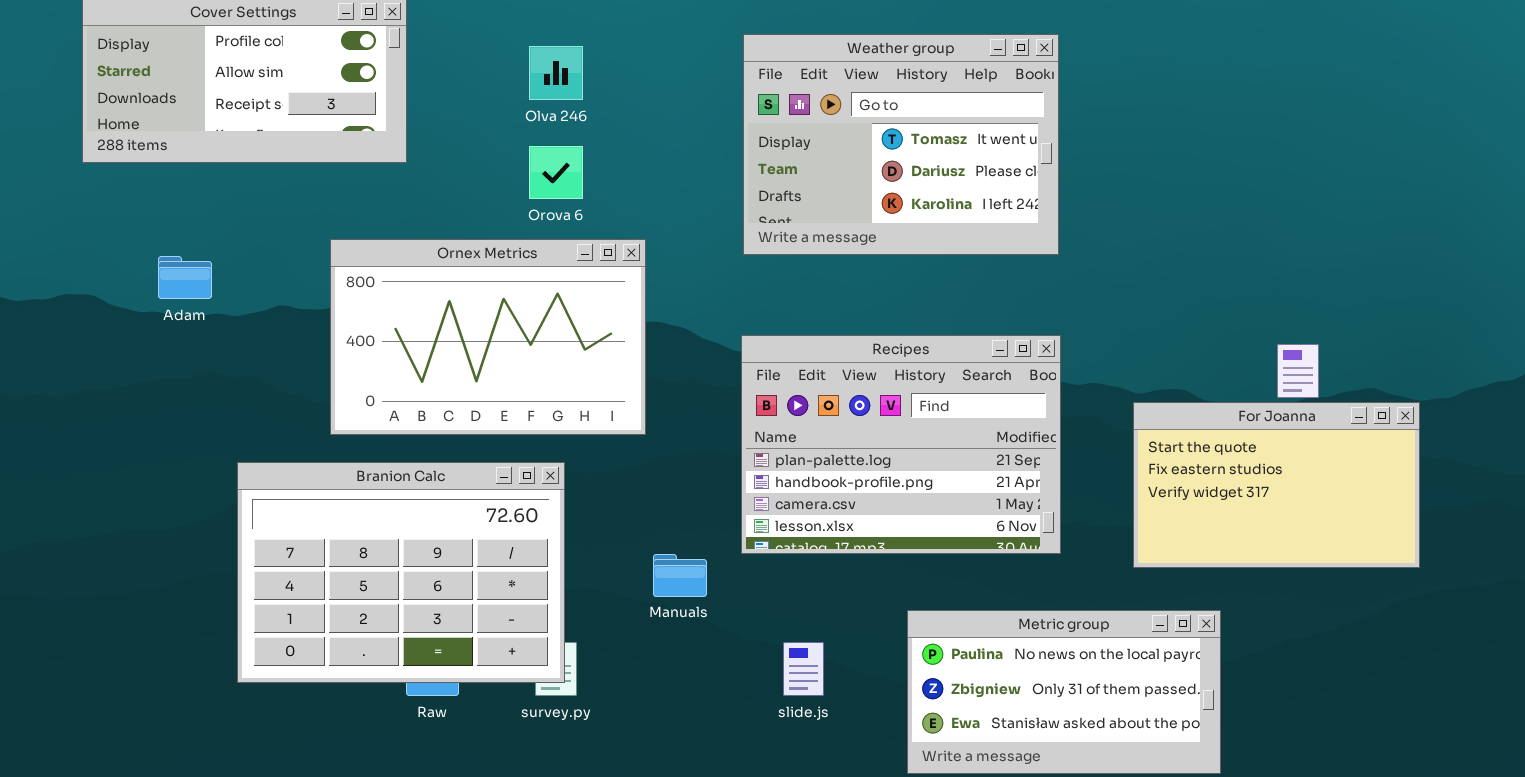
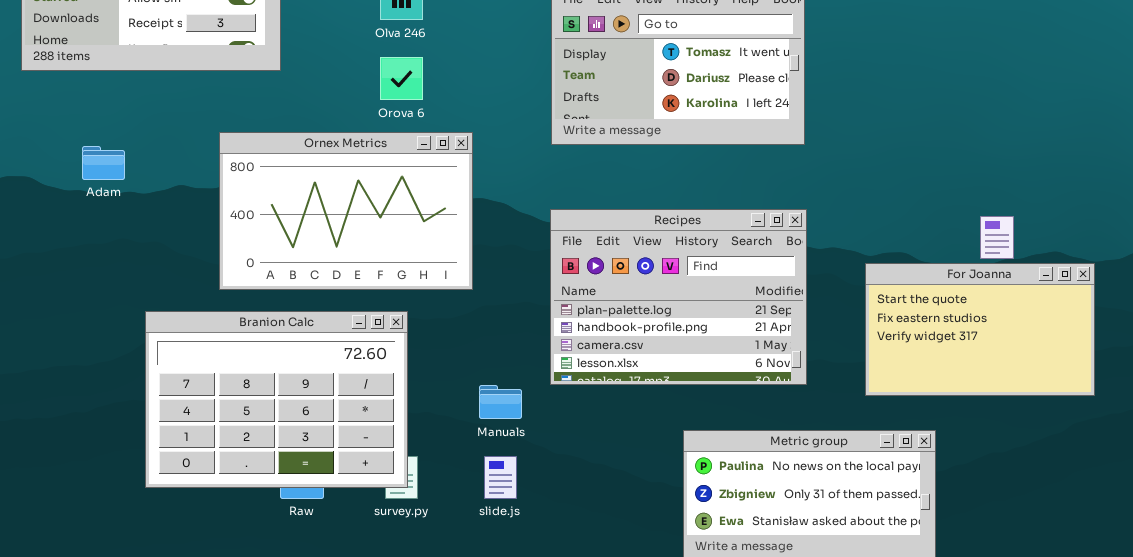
slide.js: [783,642,824,696] -> [484,456,517,499], moved

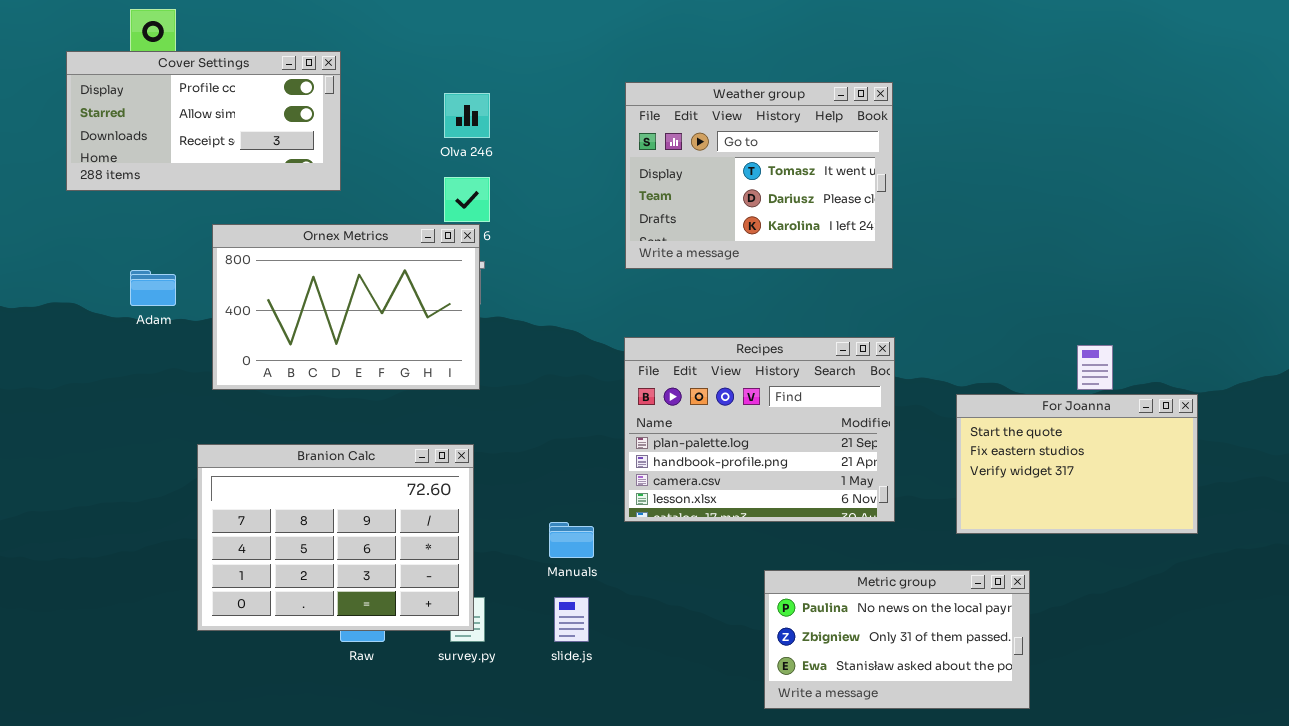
Ornex Metrics: [219,132,473,290] -> [212,224,480,390], moved

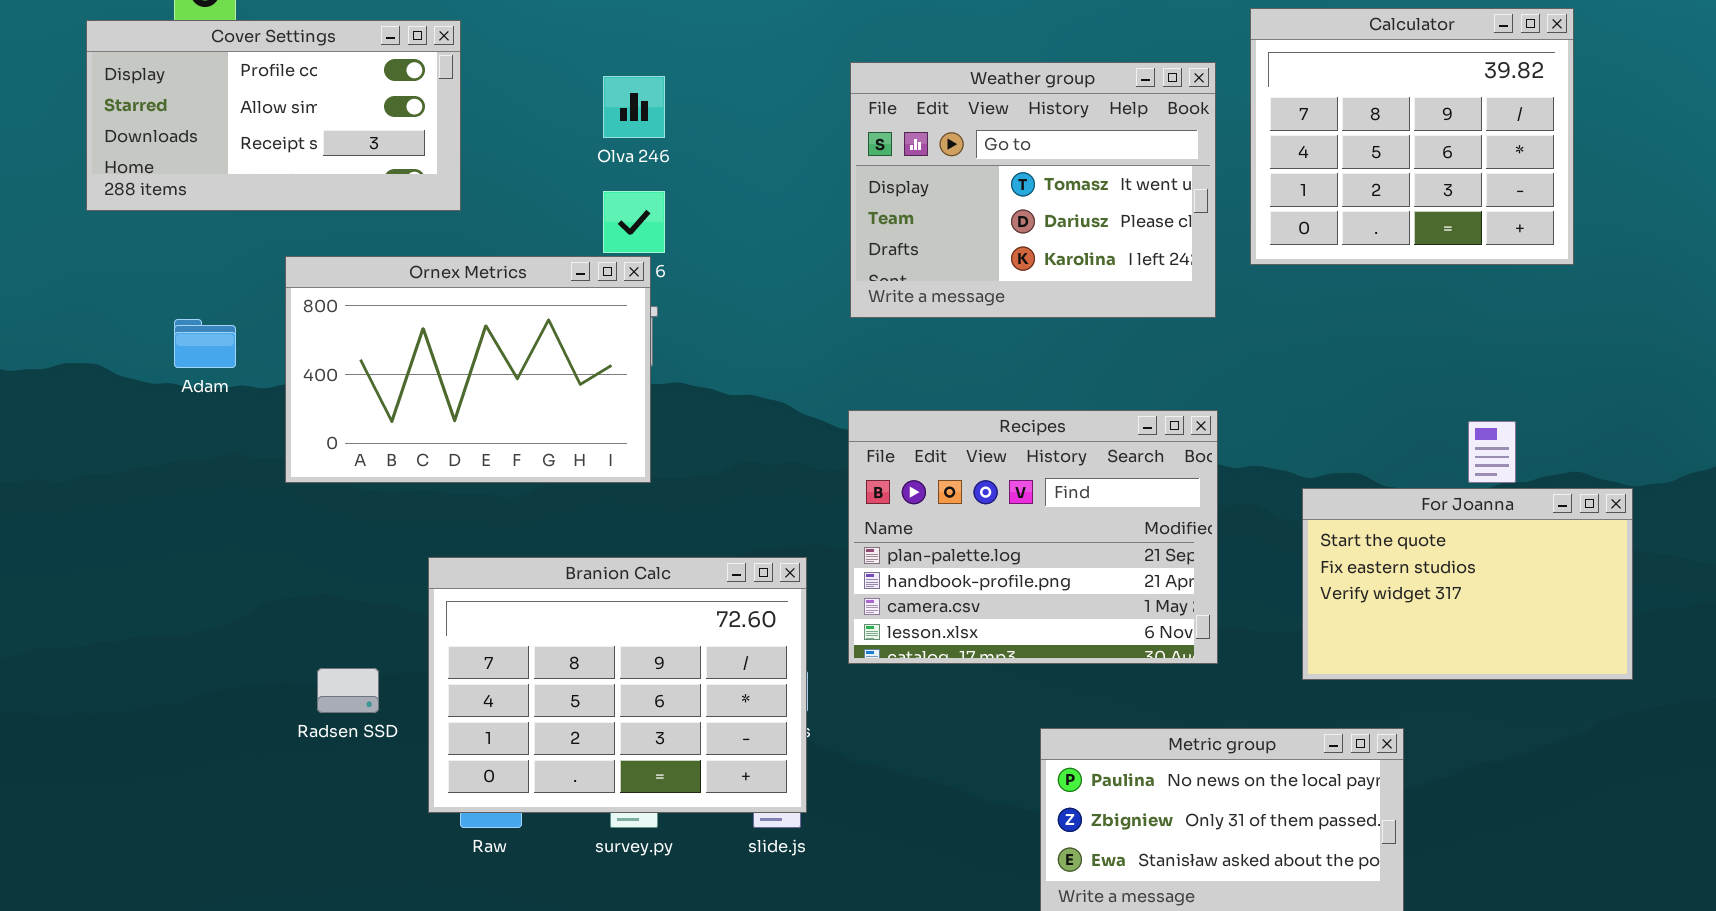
Calculator: none -> [1250,8,1574,265], opened
Branion Calc: [197,444,474,631] -> [428,557,807,813], moved

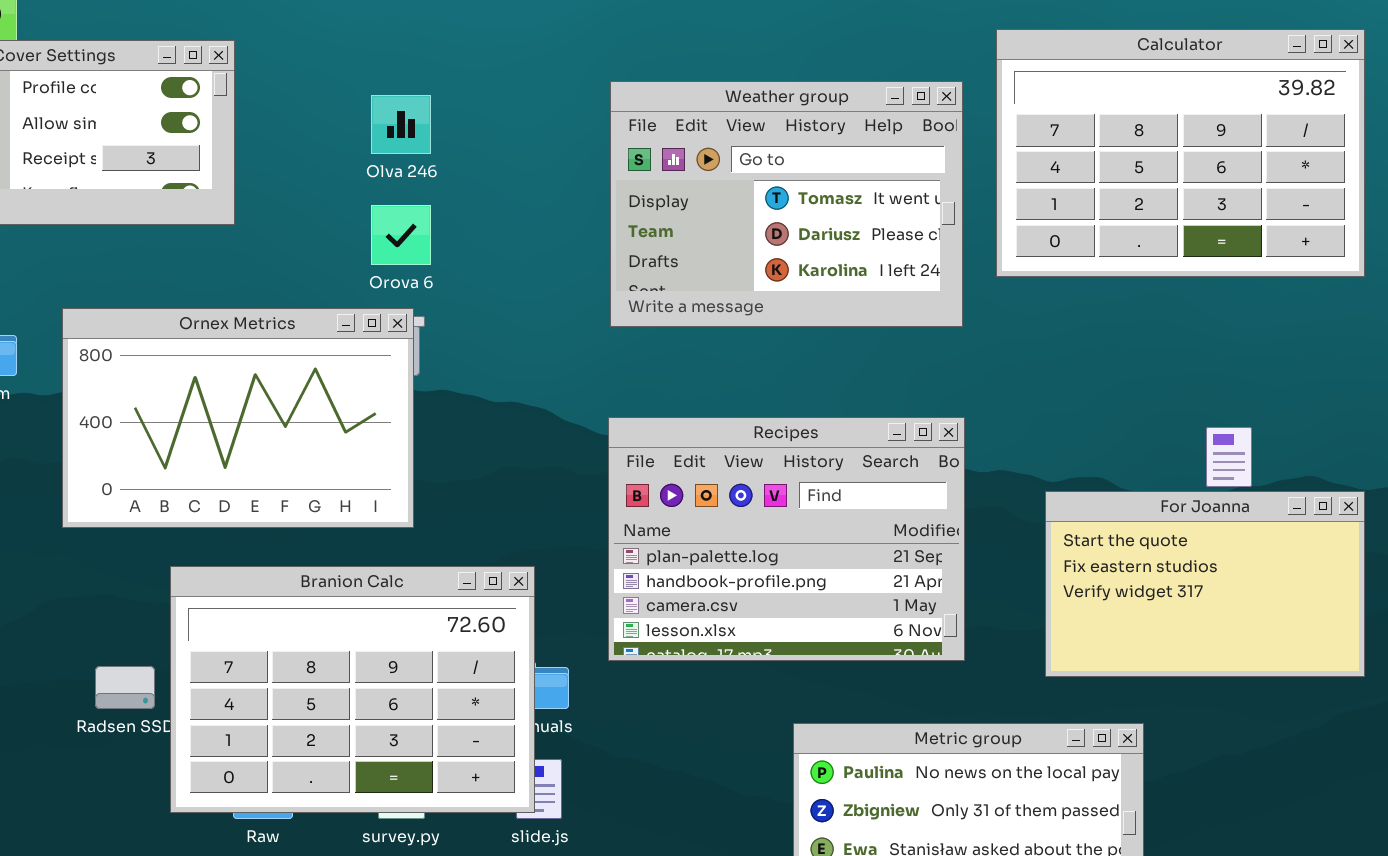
Calculator: [1250,8,1574,265] -> [996,29,1365,277], resized
Ornex Metrics: [285,256,651,483] -> [62,308,414,528], moved
Branion Calc: [428,557,807,813] -> [170,566,535,813], moved

